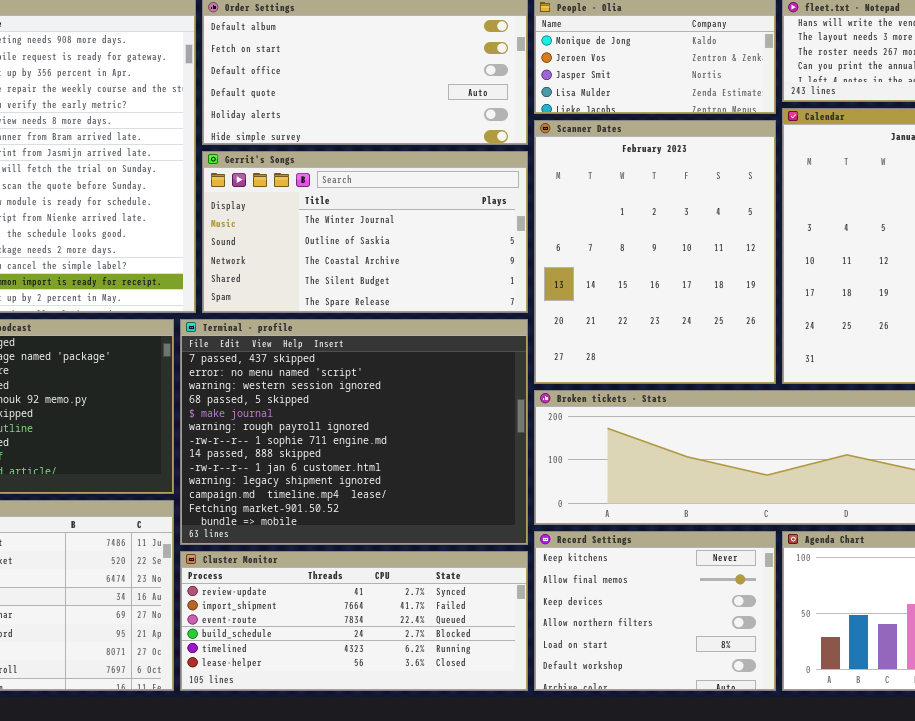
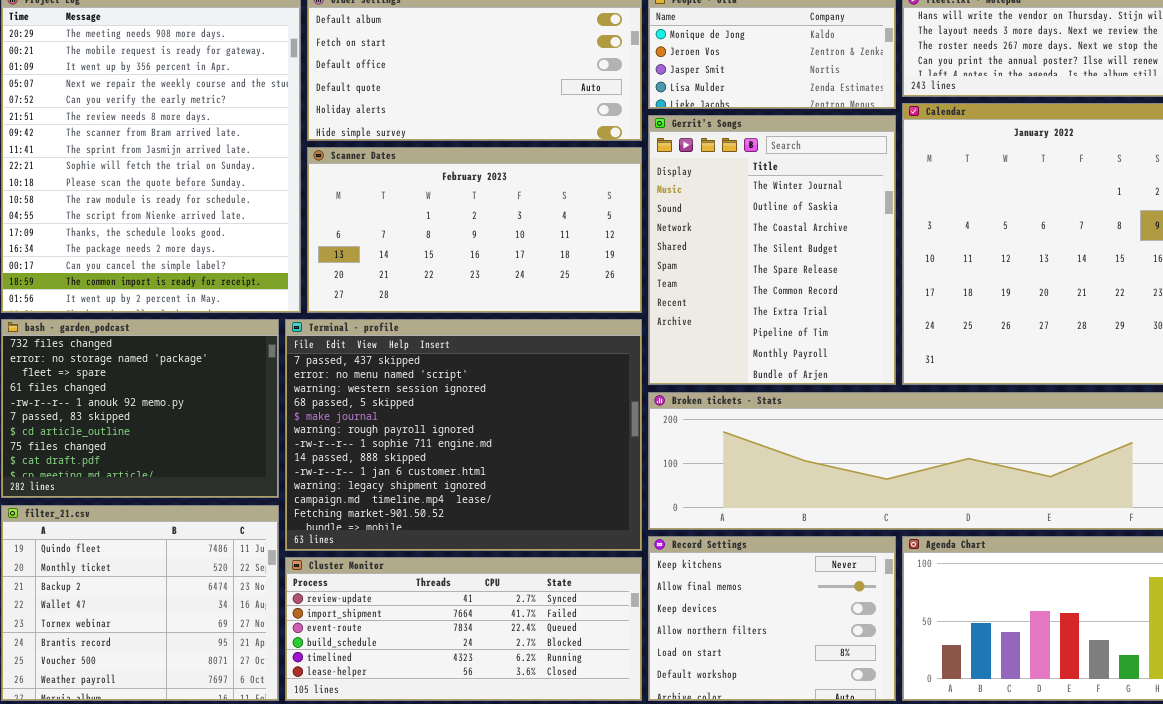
Scanner Dates: [534,120,776,384] -> [307,147,642,313], moved, resized
Gerrit's Songs: [202,151,528,313] -> [648,115,896,385], moved, resized

